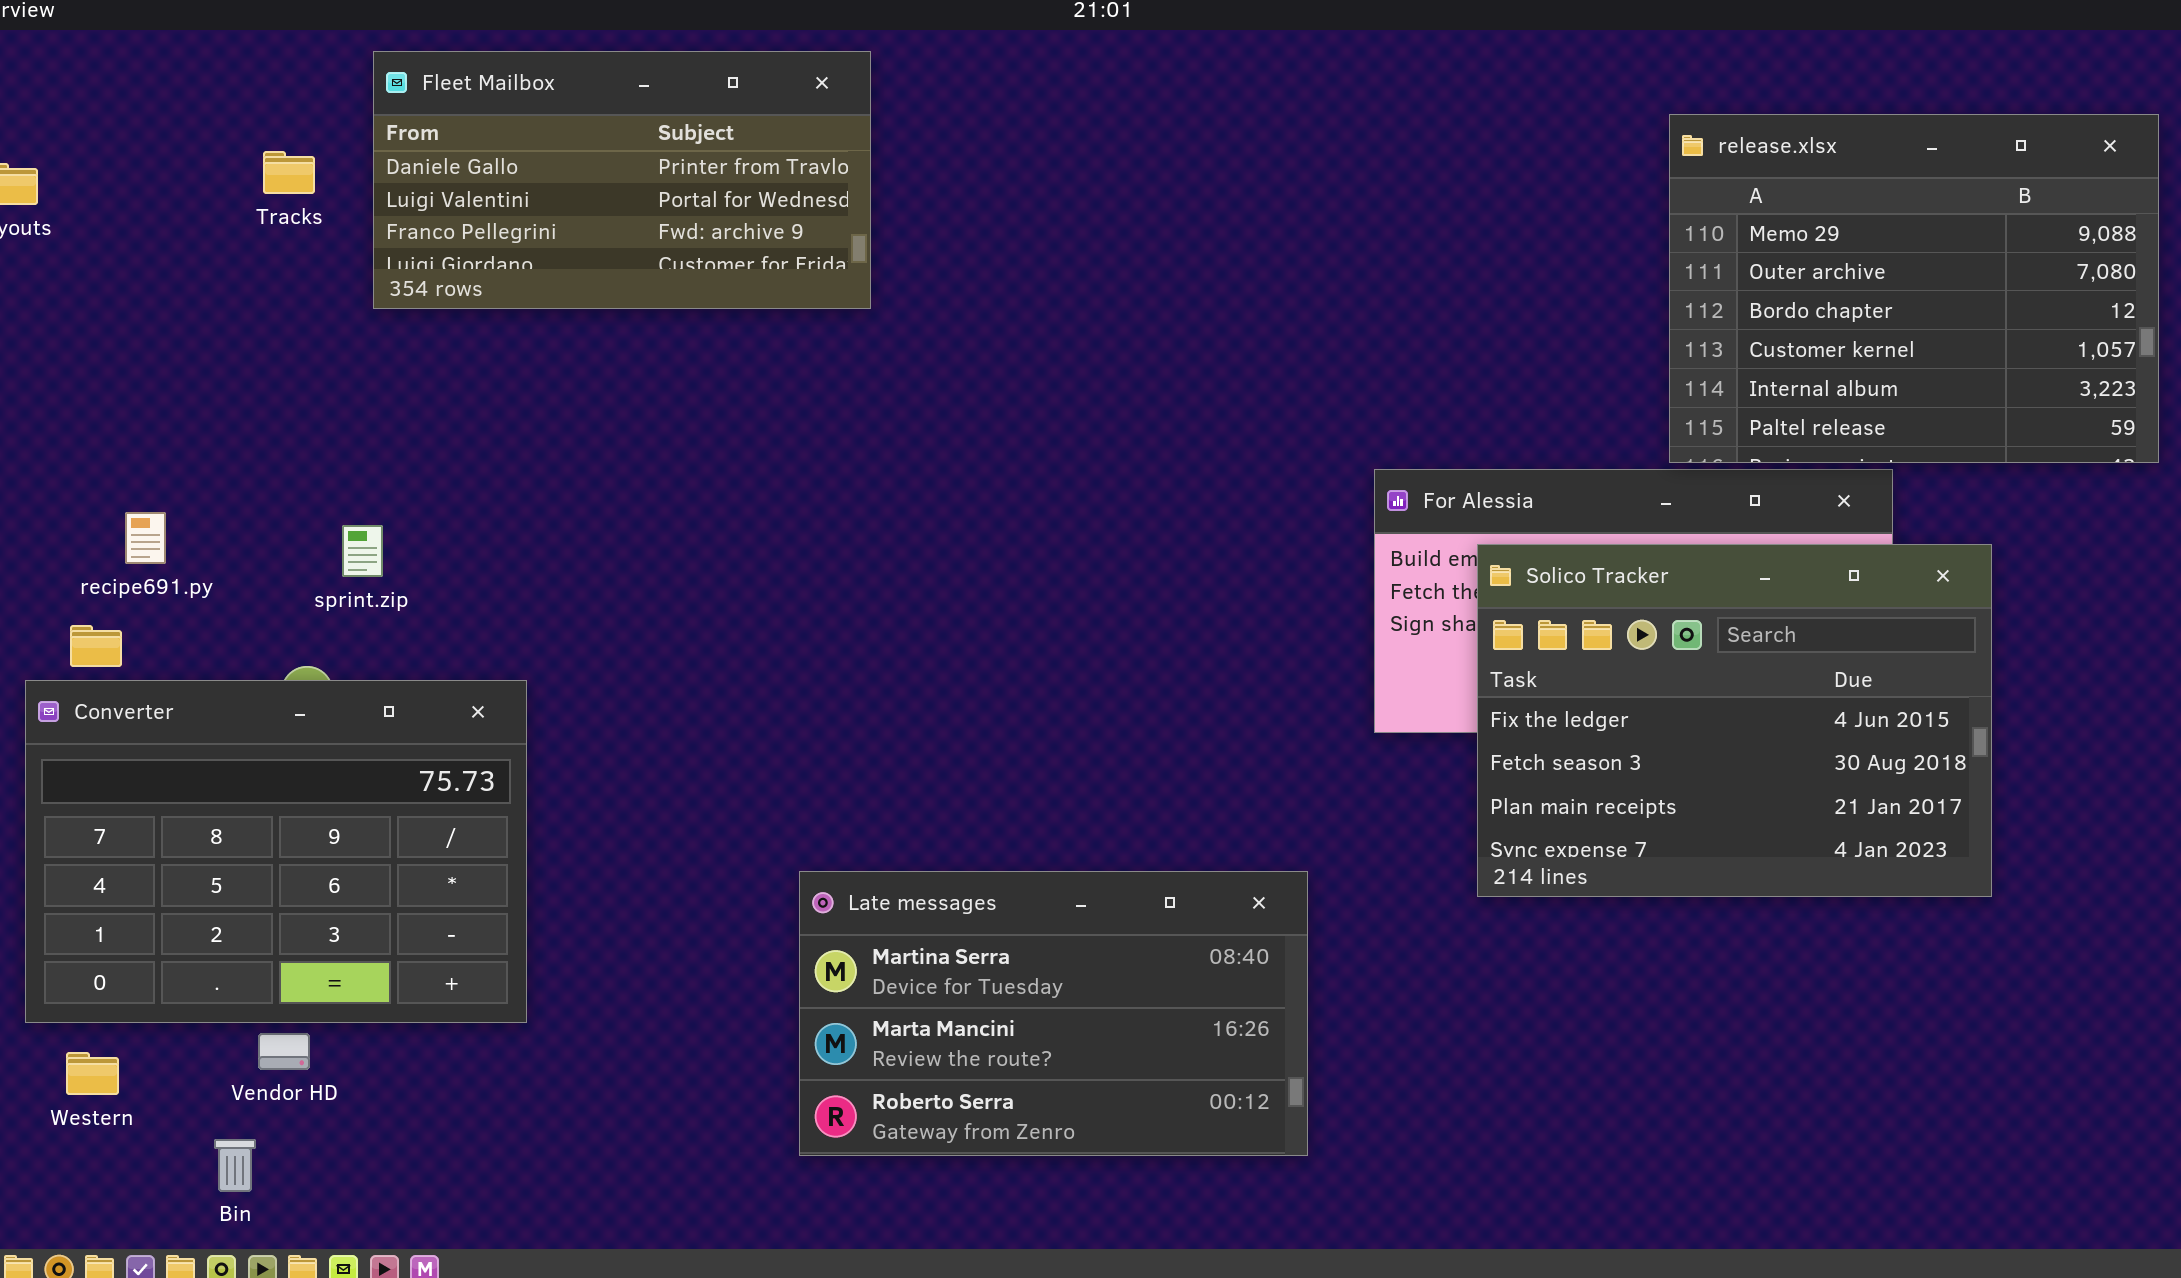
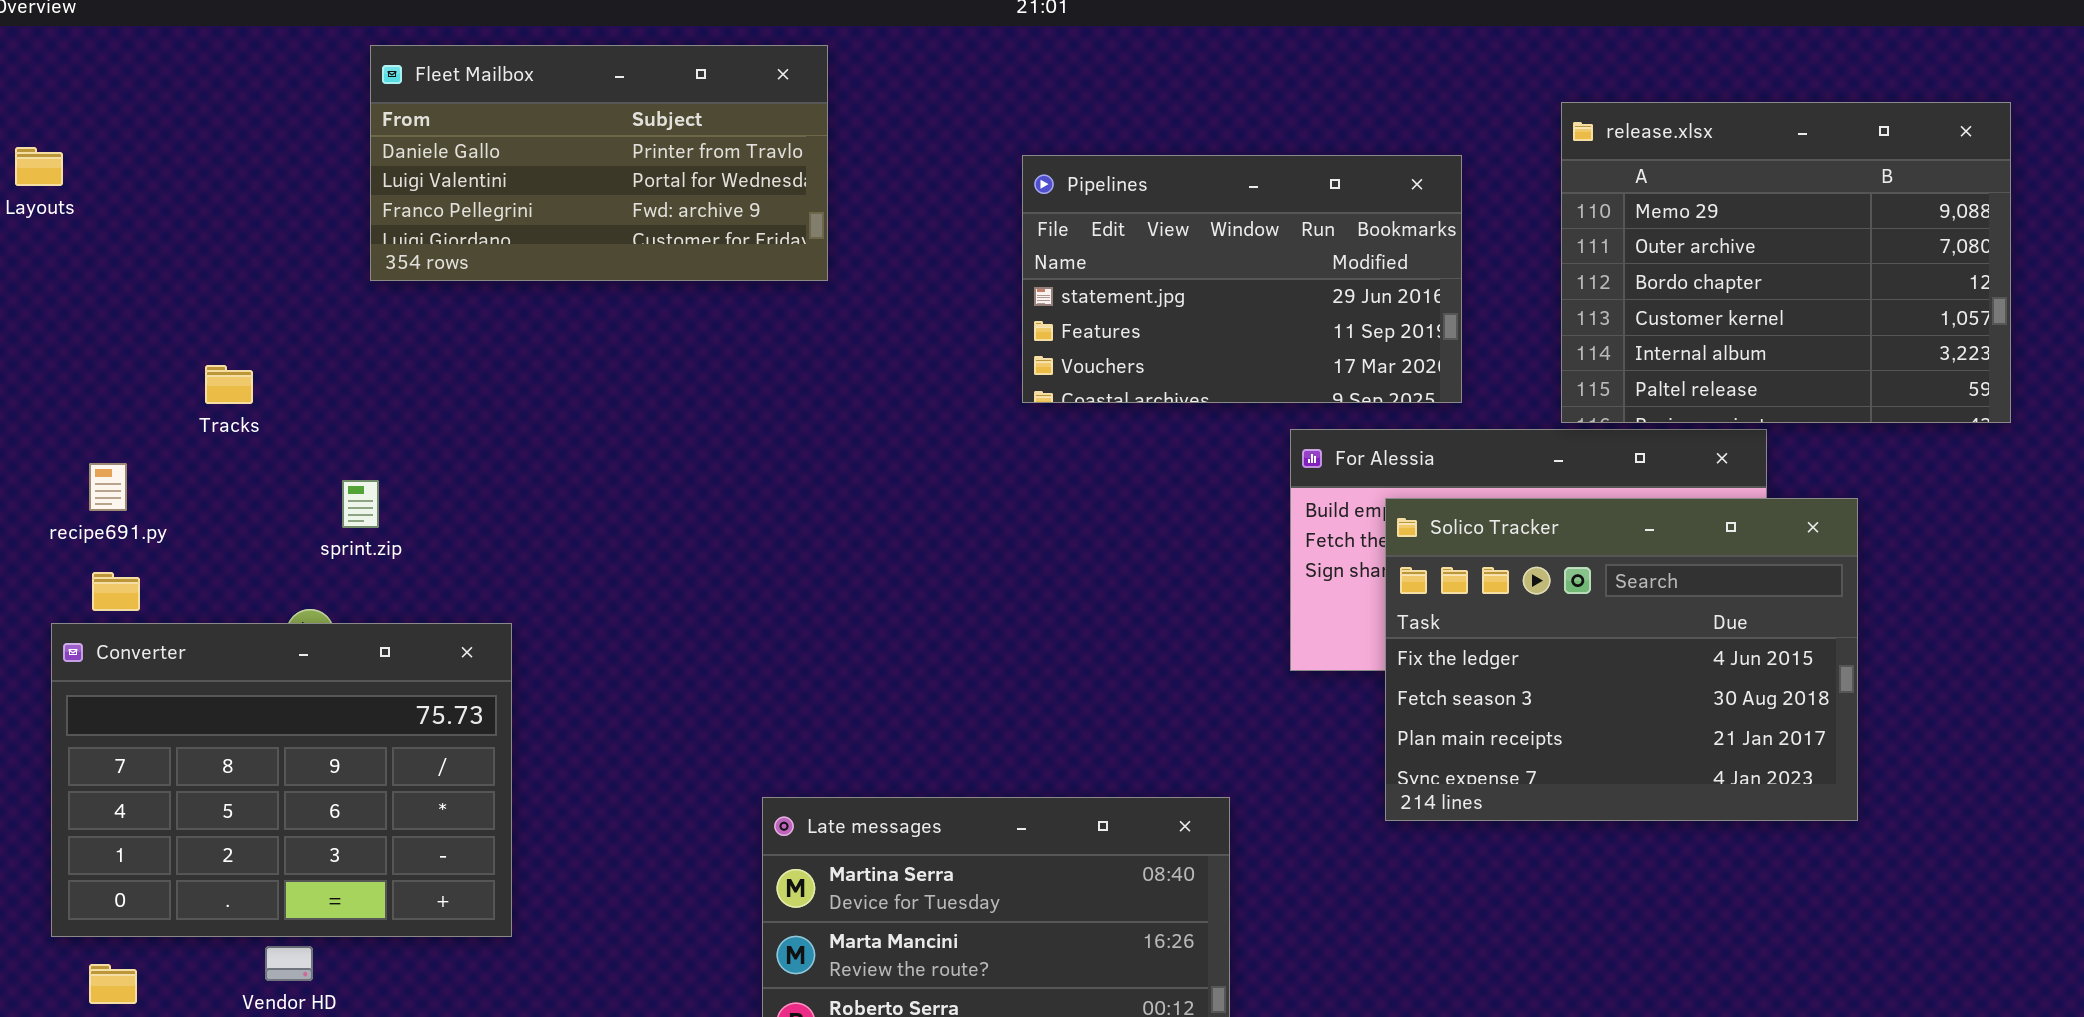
Tracks: [263,151,315,194] -> [205,365,253,404], moved
Pipelines: none -> [1022,155,1462,403], opened
recipe691.py: [125,512,166,564] -> [89,463,127,511], moved

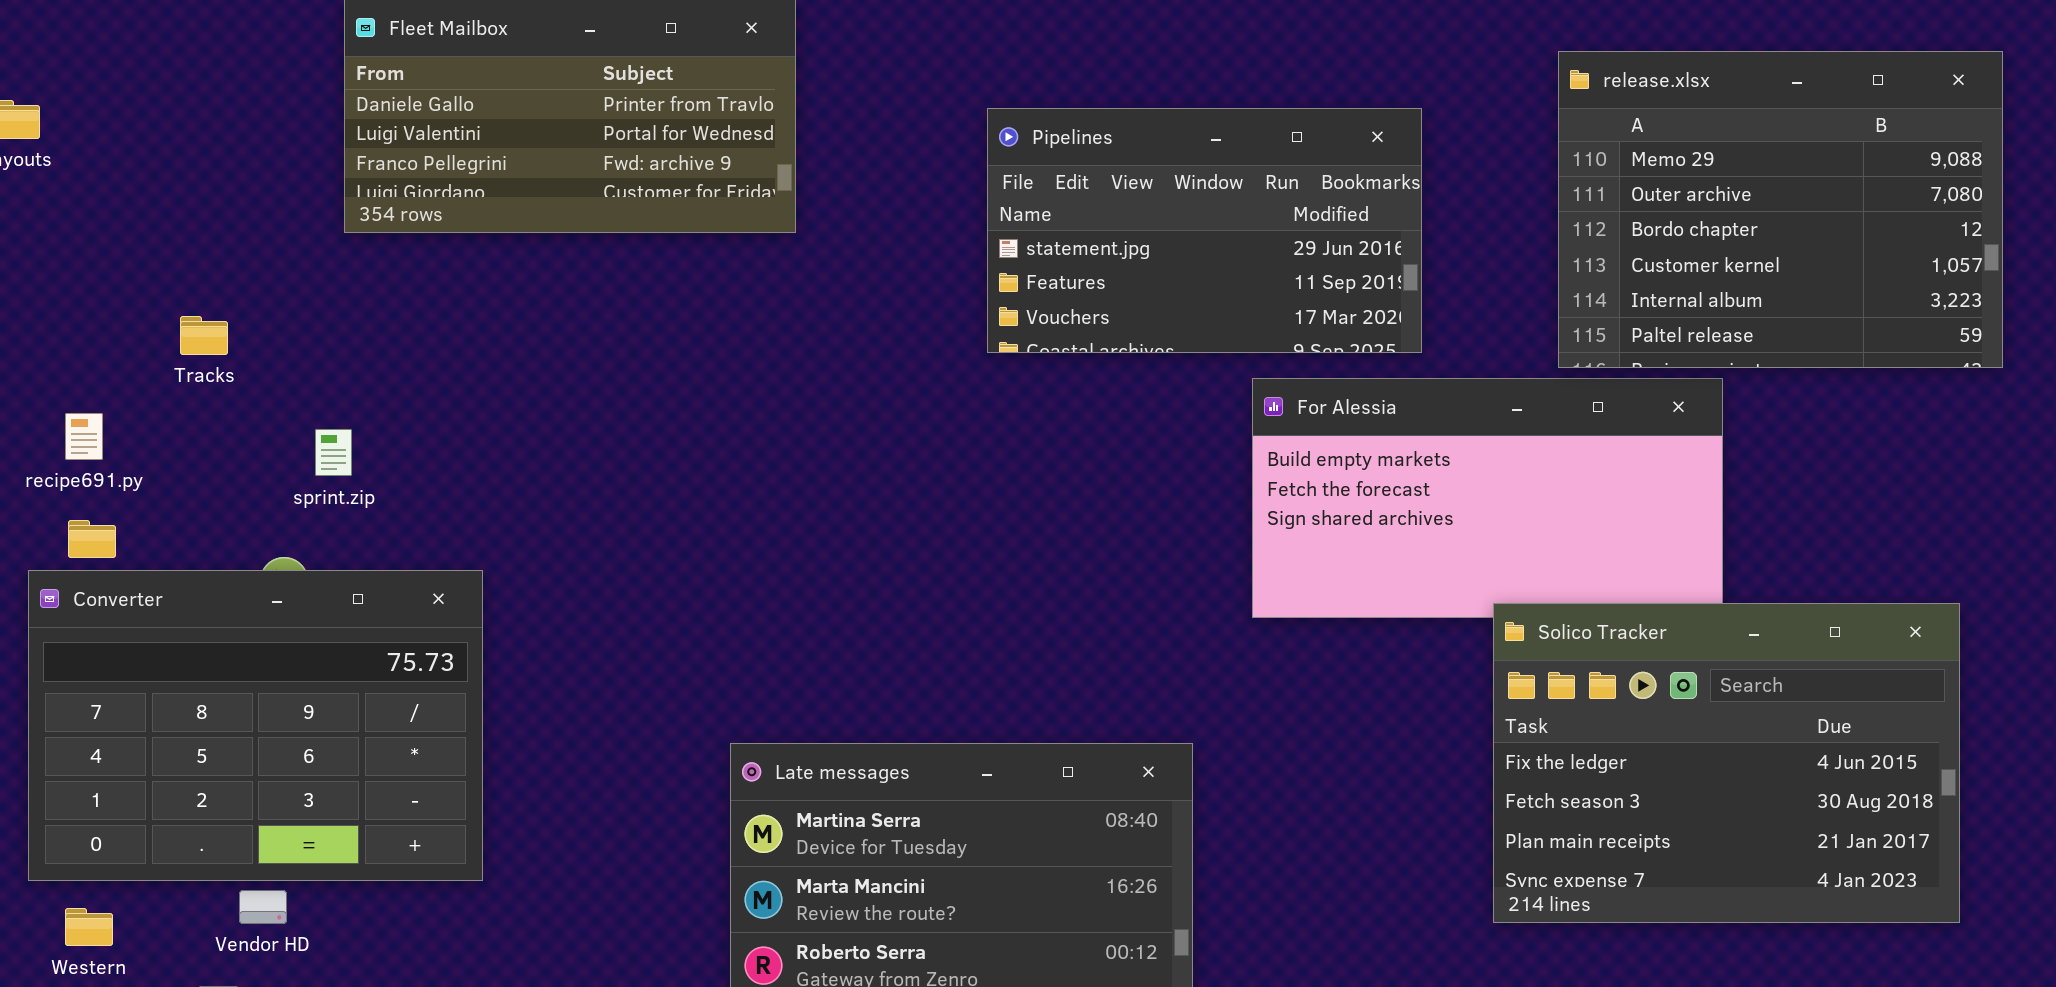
release.xlsx: [1561,102,2011,423] -> [1558,51,2003,368], moved
Solico Tracker: [1385,498,1858,821] -> [1493,603,1960,923], moved

